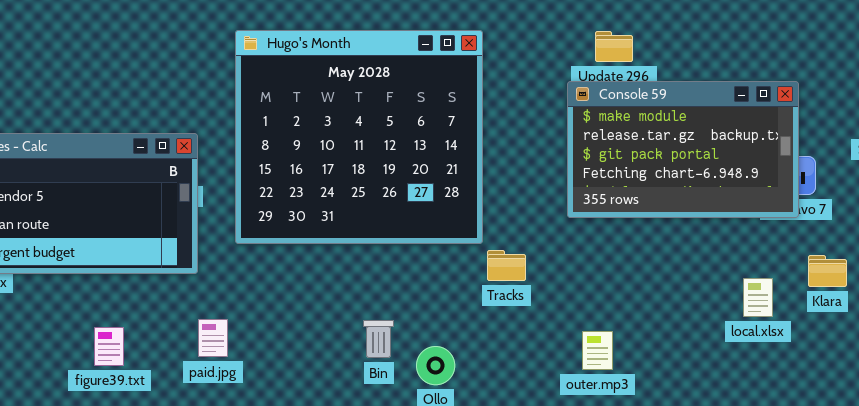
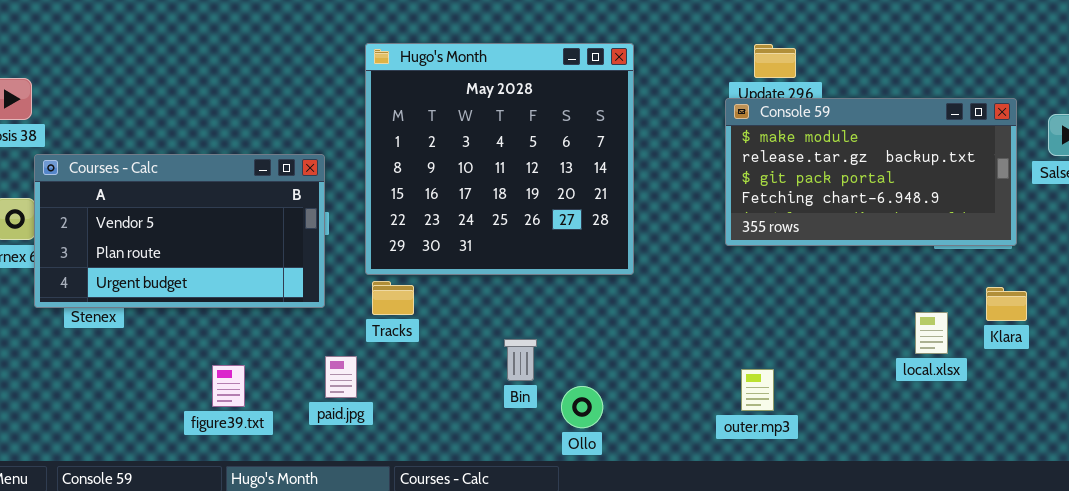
Console 59: [567,81,799,218] -> [725,98,1017,246], resized
Tracks: [487,250,526,281] -> [372,281,414,315], moved
Bin: [363,320,394,358] -> [504,339,537,381], moved

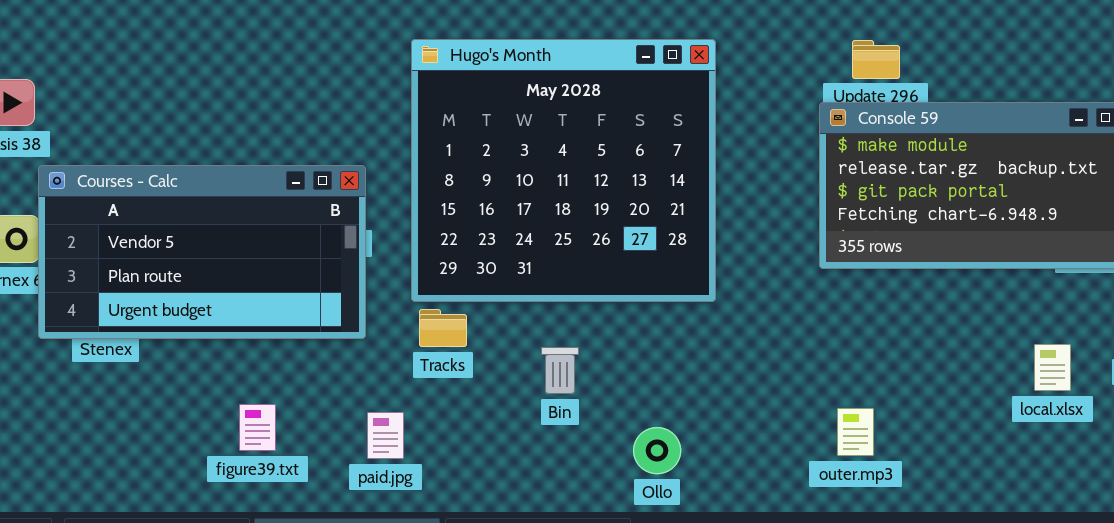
Bin: [504,339,537,381] -> [541,347,579,394], moved
paid.jpg: [325,356,357,398] -> [367,412,404,459], moved

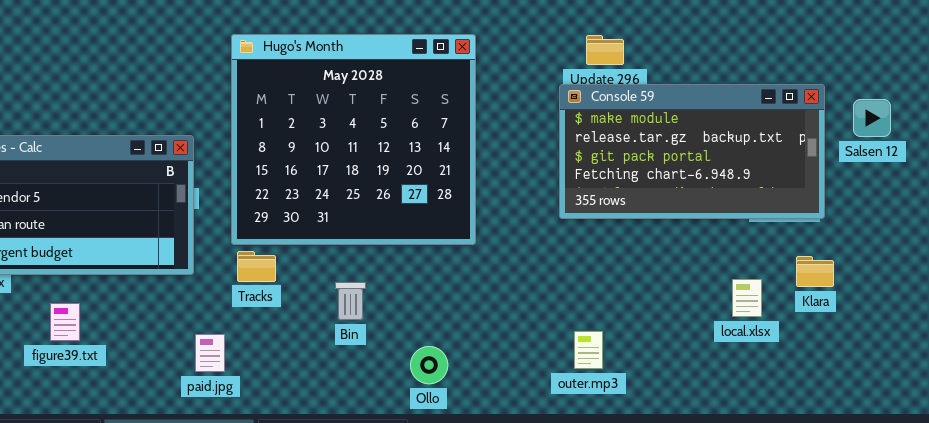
figure39.txt: [239,404,276,451] -> [50,303,80,341], moved

